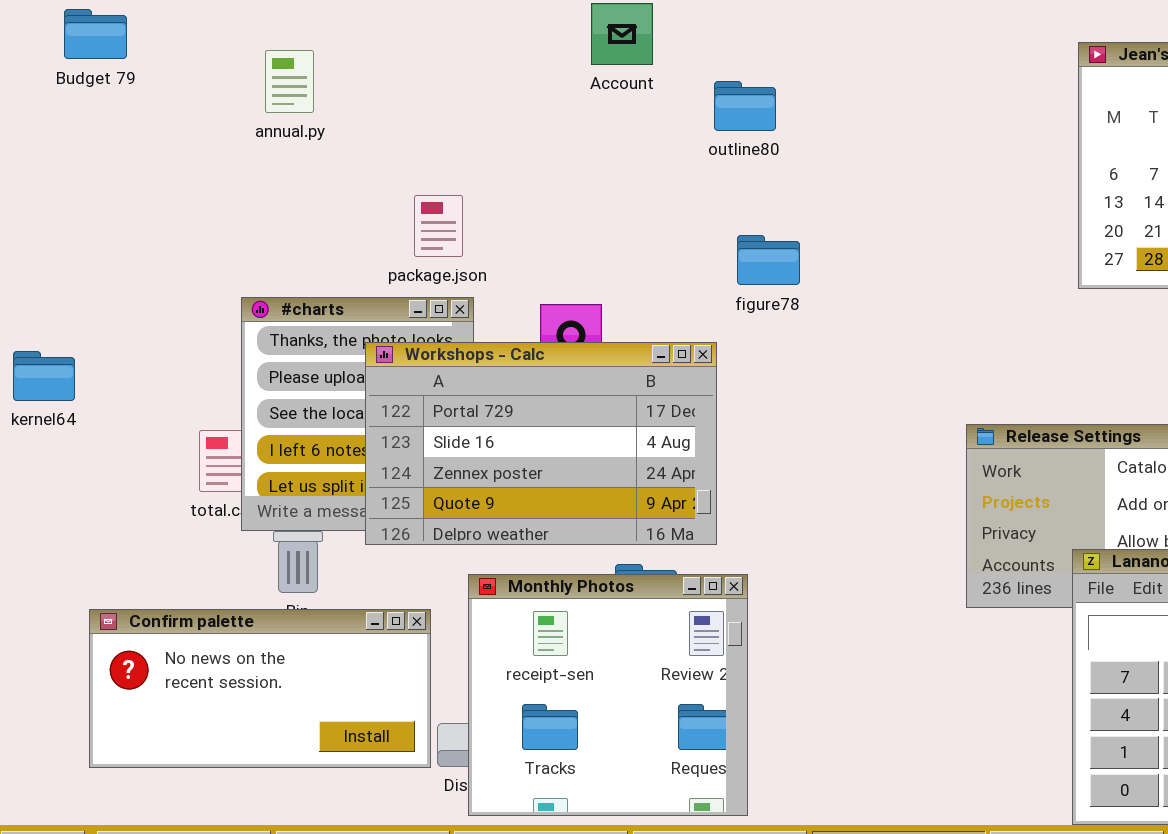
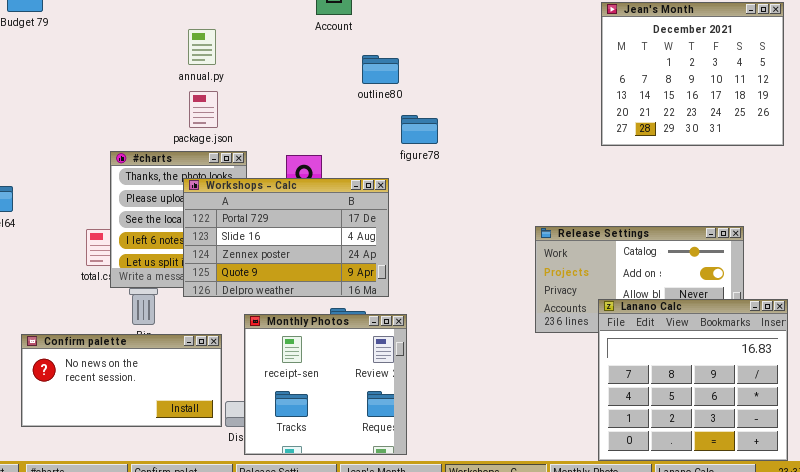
annual.py: [265,50,314,113] -> [188,29,216,65], moved
outline80: [714,81,776,131] -> [362,55,399,84], moved
package.json: [414,195,463,257] -> [189,91,218,128], moved

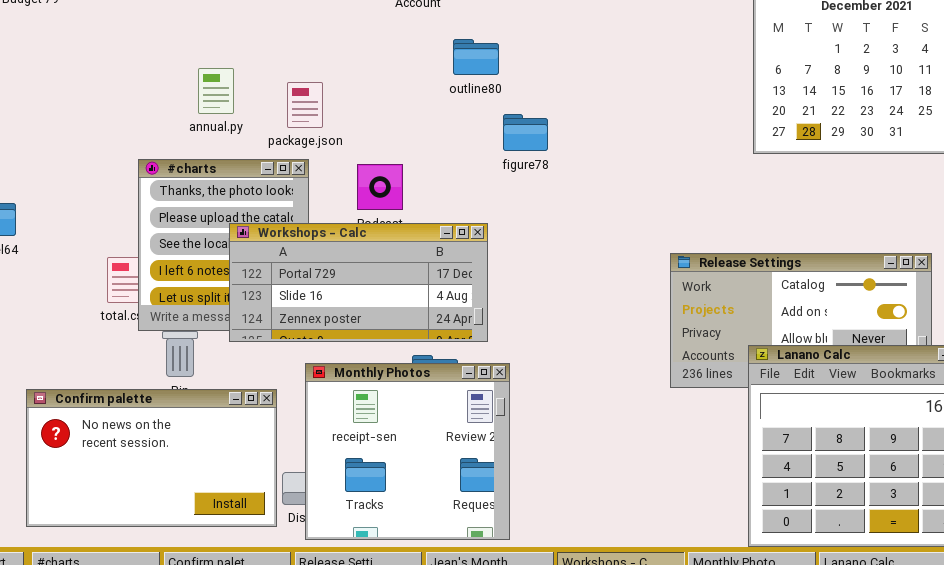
annual.py: [188,29,216,65] -> [198,68,234,114], moved
package.json: [189,91,218,128] -> [287,82,323,128], moved
Workshops - Calc: [183,178,389,297] -> [229,223,488,342], resized
Confirm palette: [21,334,222,427] -> [26,389,277,527], resized

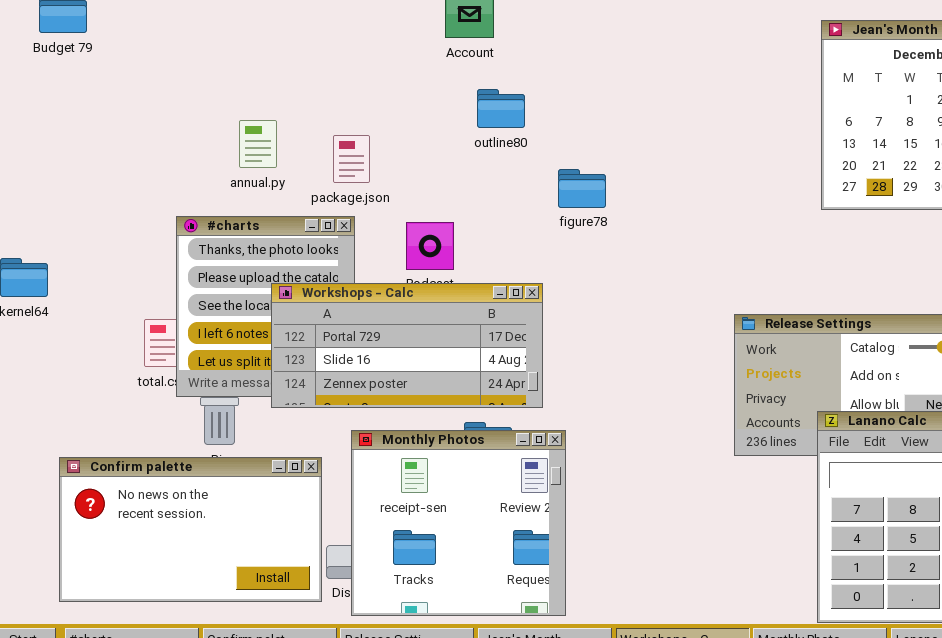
outline80: [453,39,499,75] -> [477,89,525,128], moved

